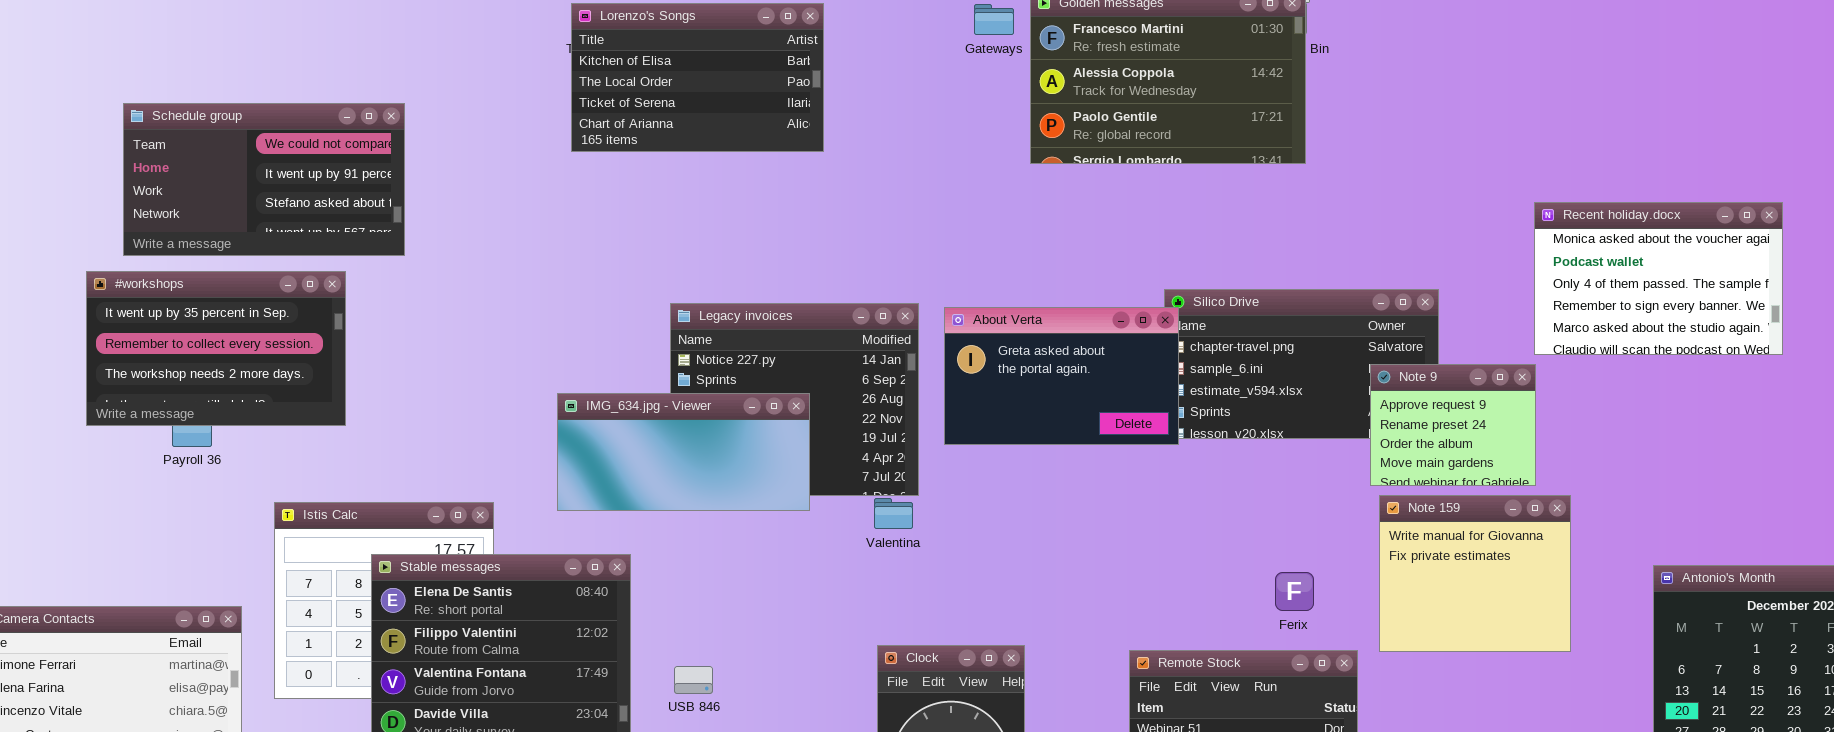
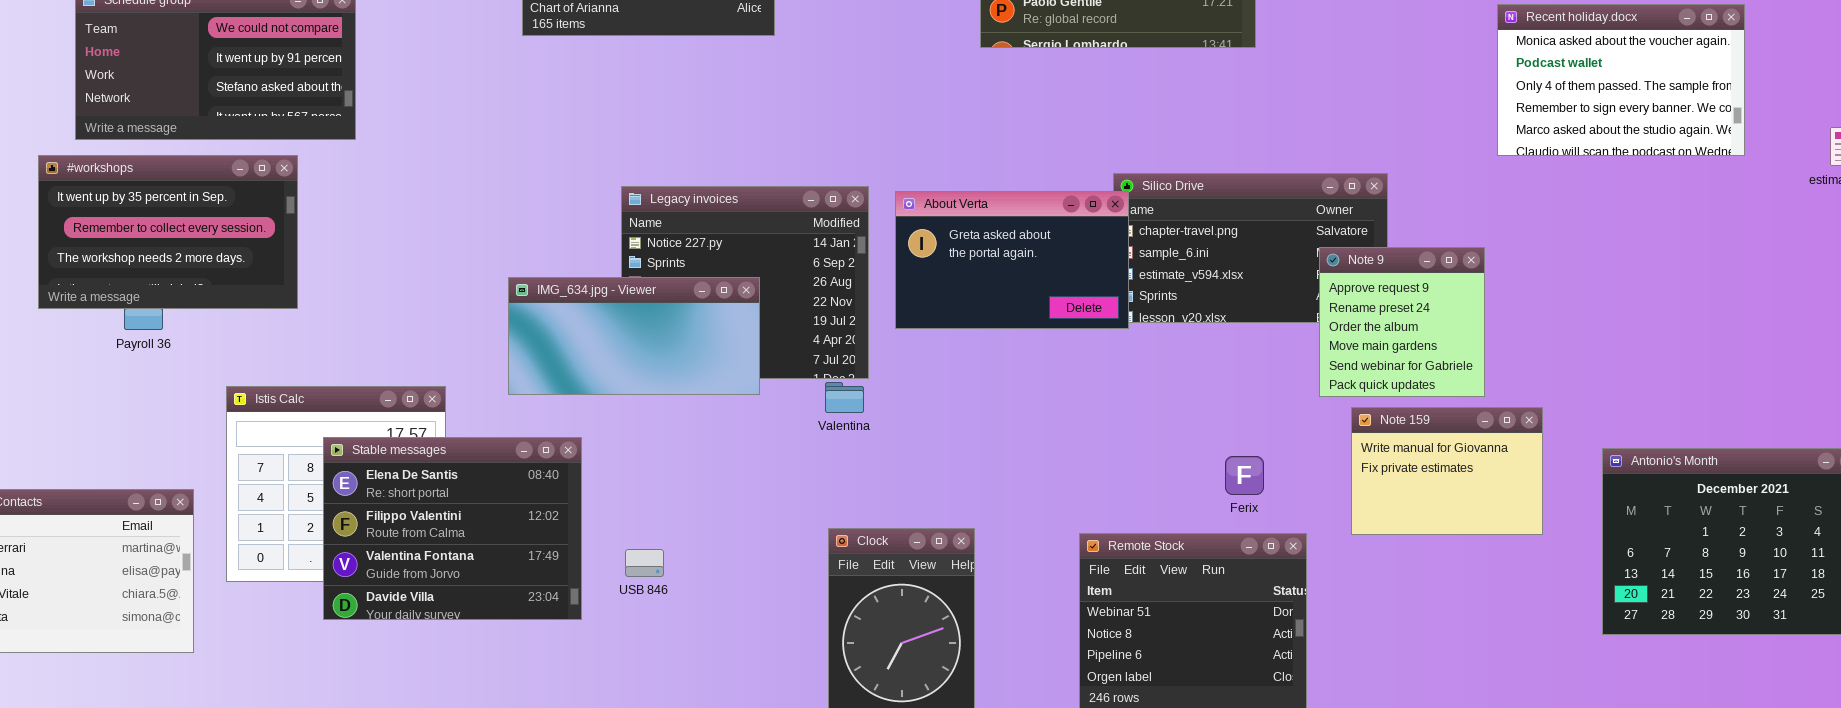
Recent holiday.docx: [1534,202,1783,355] -> [1497,4,1745,156], moved
Note 9: [1370,364,1536,486] -> [1319,247,1485,397], resized
Note 159: [1379,495,1571,652] -> [1351,407,1543,535], moved, resized

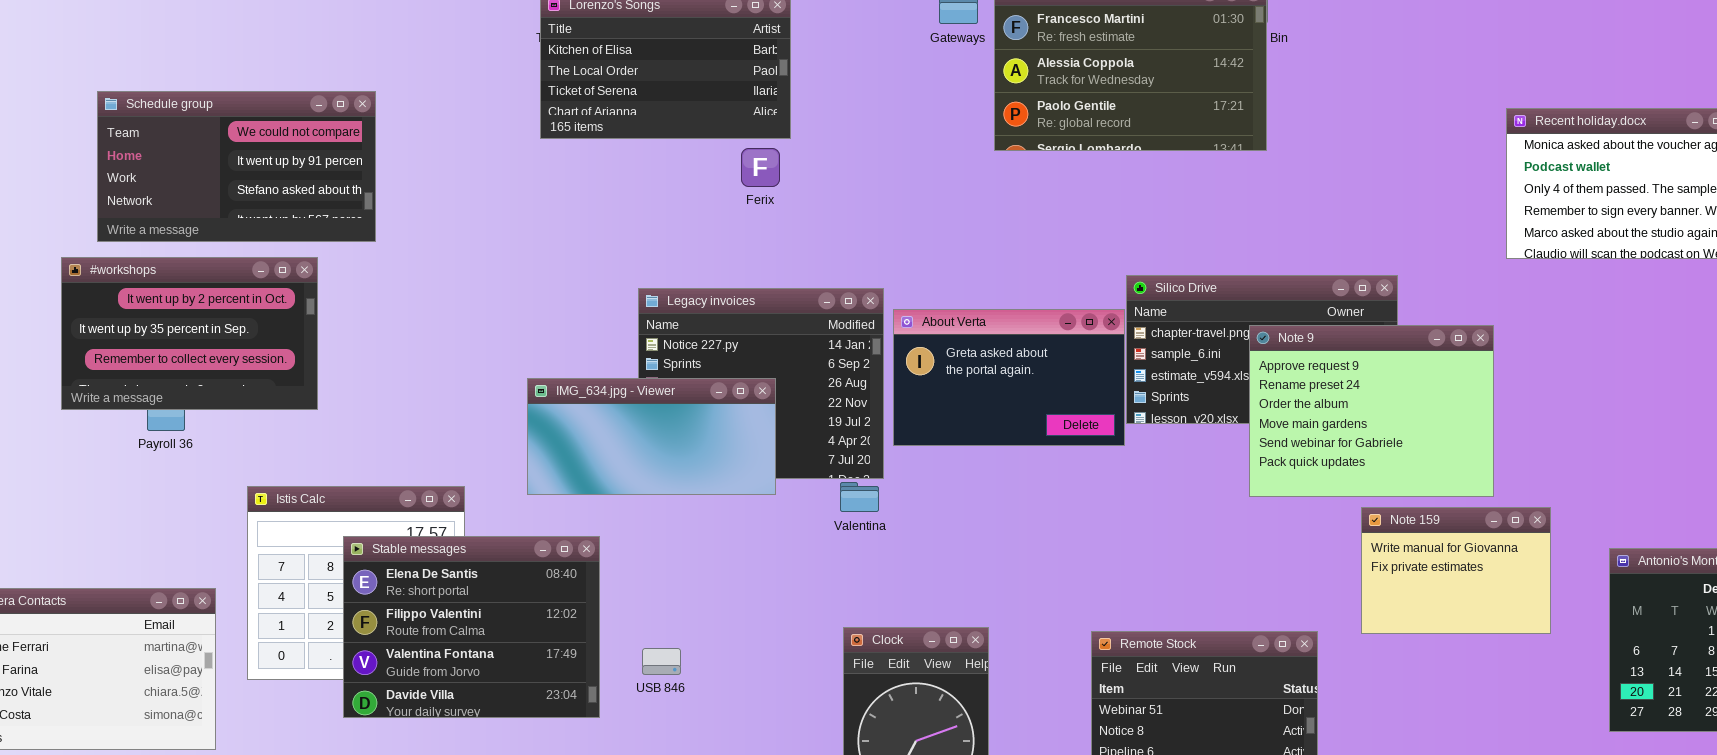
#workshops: [38,155,298,309] -> [61,257,318,410], scrolled up 1 row
About Verta: [895,191,1129,329] -> [893,309,1125,446], moved
Note 9: [1319,247,1485,397] -> [1249,325,1494,497], resized
Ferix: [1225,456,1264,495] -> [741,148,780,187], moved

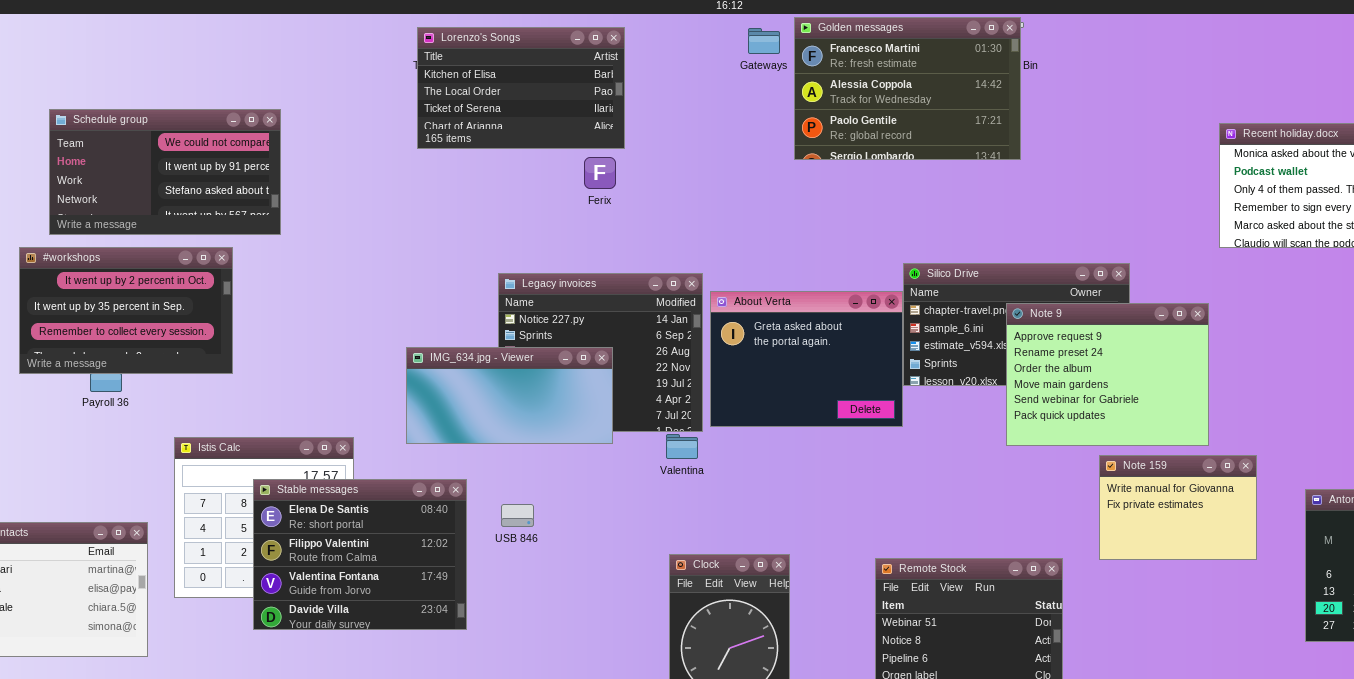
About Verta: [893,309,1125,446] -> [710,291,903,427], resized
USB 846: [642,648,681,675] -> [501,504,534,527], moved

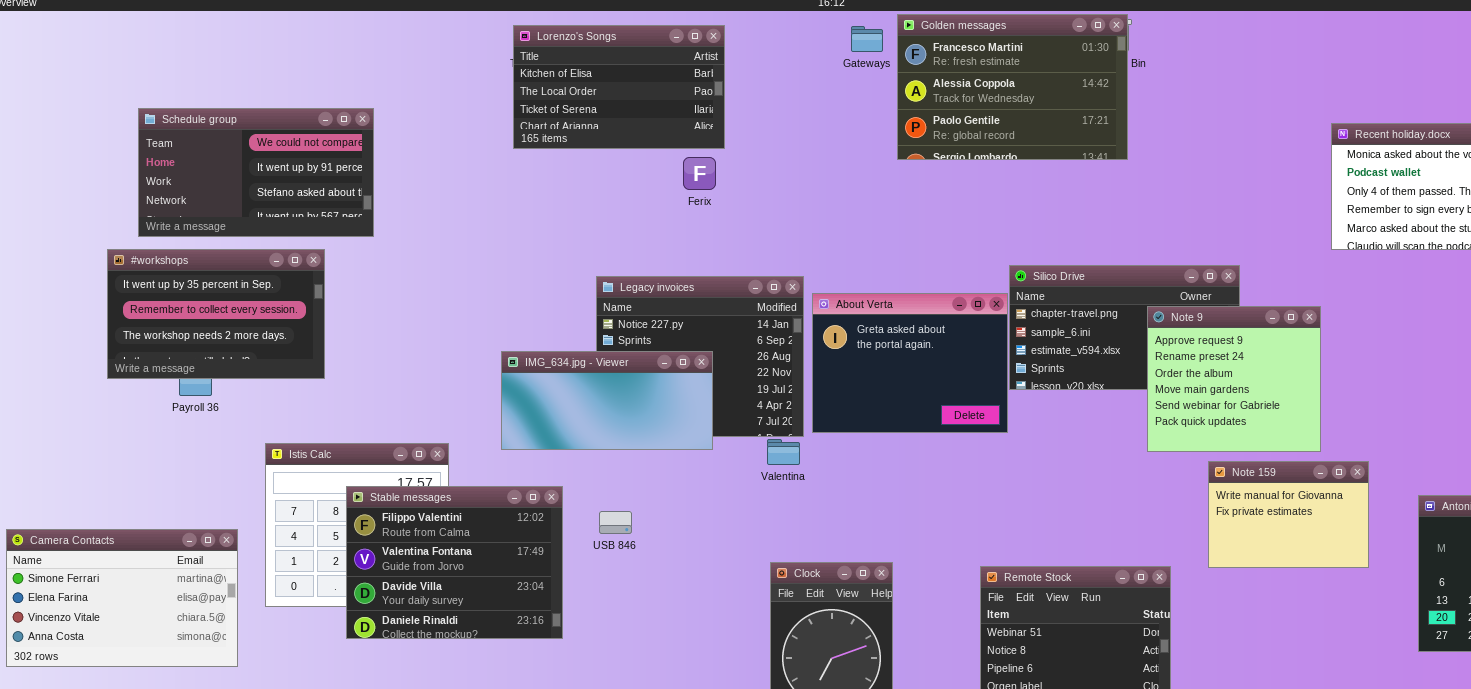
#workshops: [19,247,233,374] -> [107,249,325,379], scrolled down 1 row
Note 9: [1006,303,1209,446] -> [1147,306,1321,452], resized
Stable messages: [253,479,467,630] -> [346,486,563,639], scrolled down 1 row

